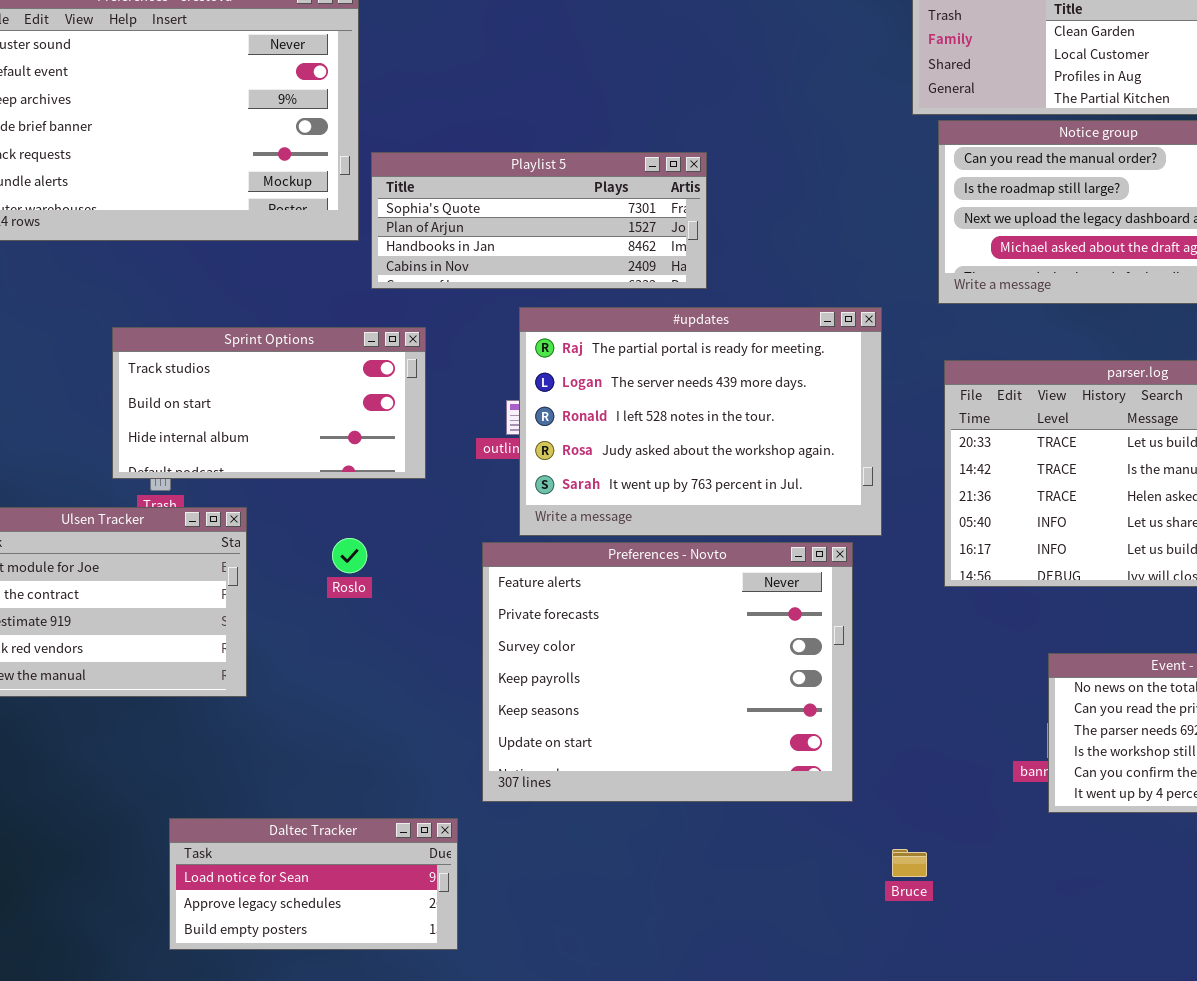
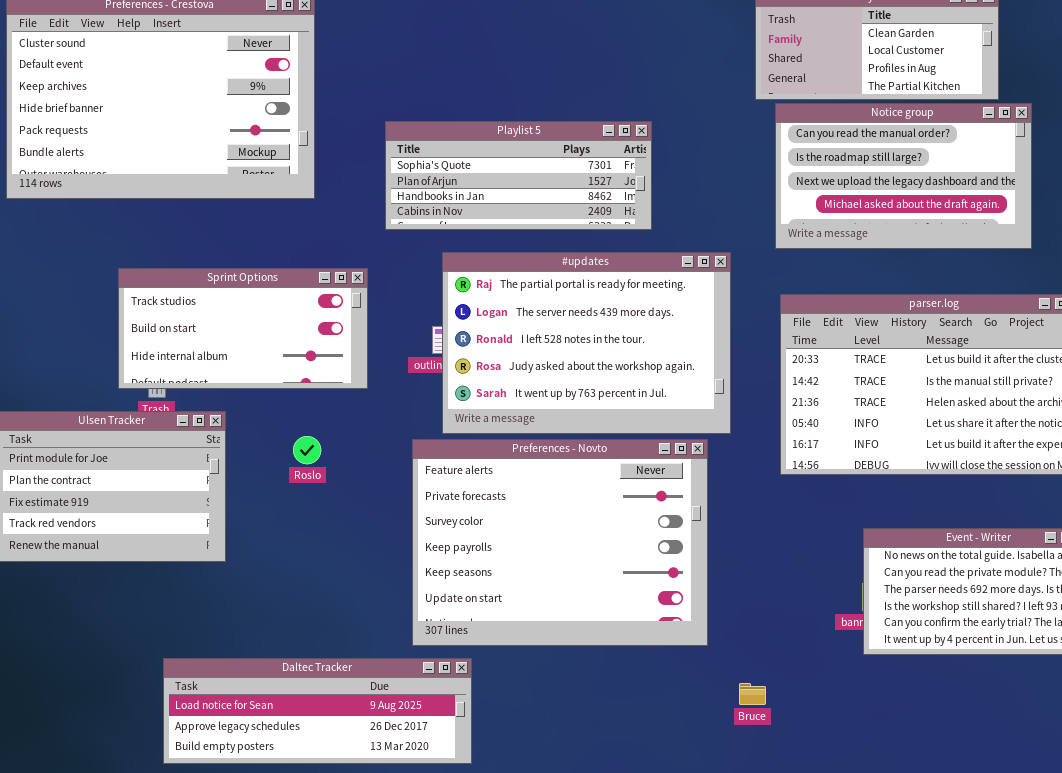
Playlist 5: [371,152,707,289] -> [385,121,652,230], moved
Daltec Tracker: [169,818,458,950] -> [163,658,472,764], resized

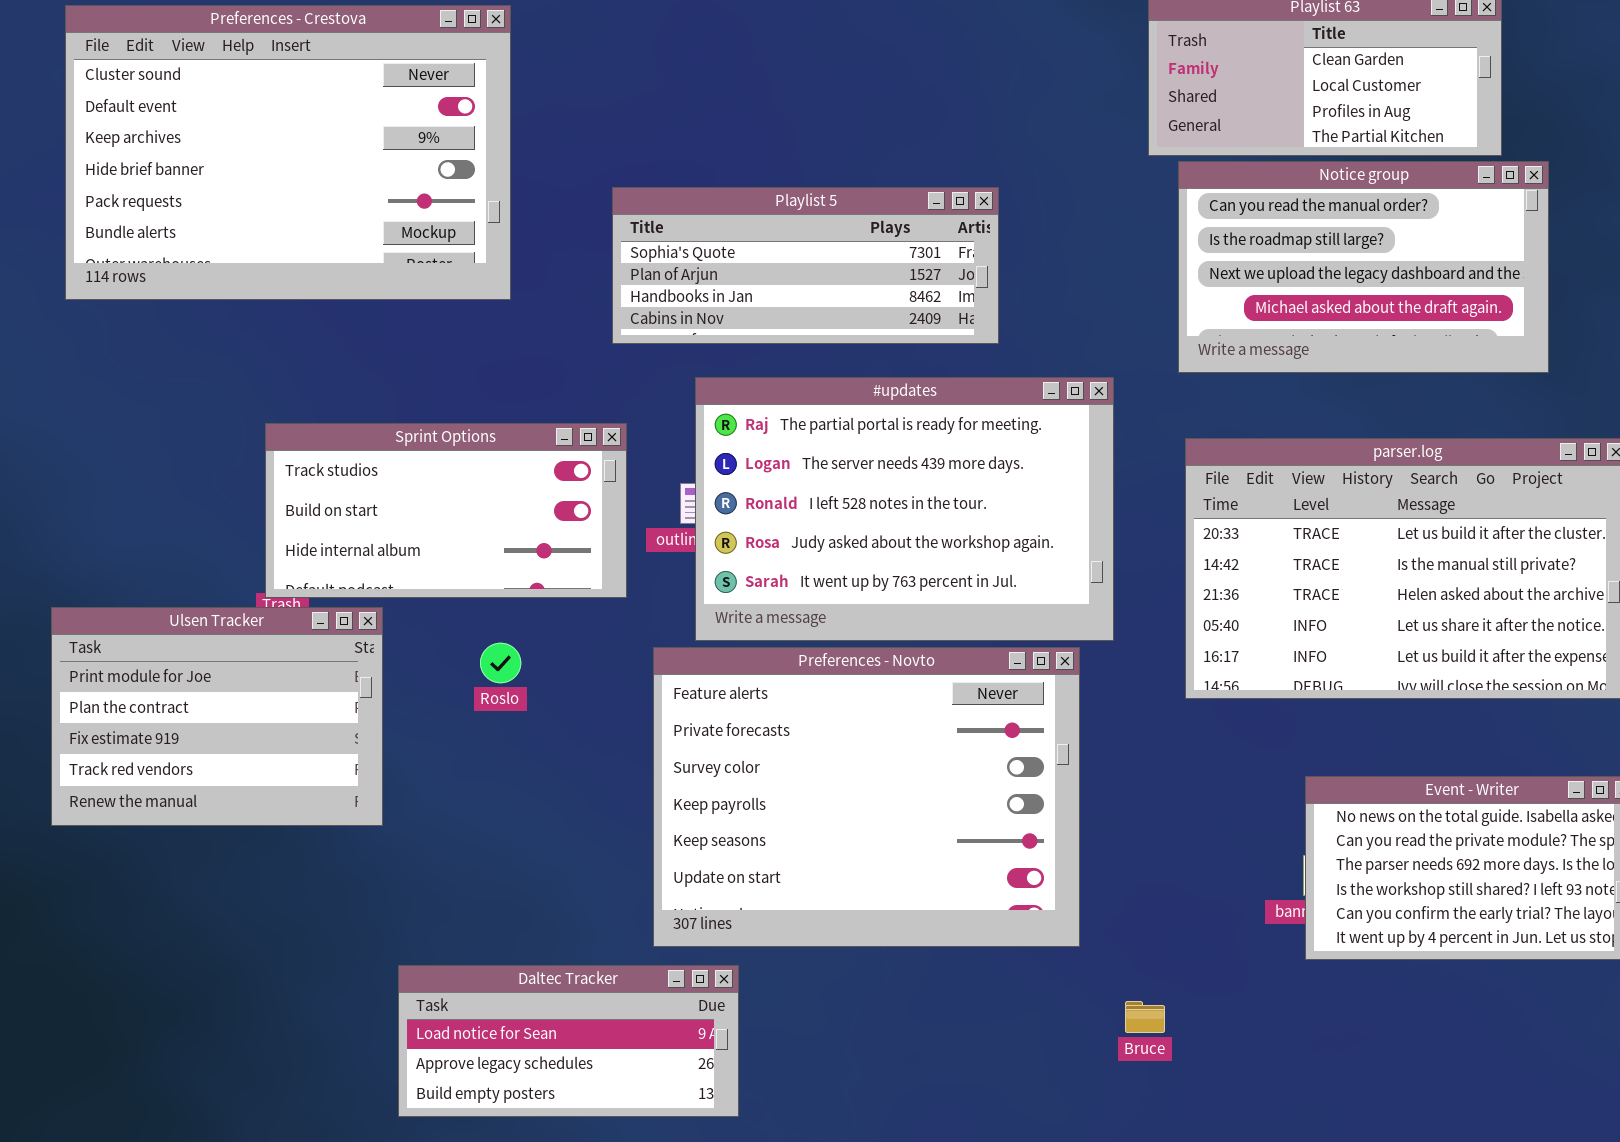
Sprint Options: [118,268,368,389] -> [265,423,627,598], moved
Daltec Tracker: [163,658,472,764] -> [398,965,739,1117], resized

